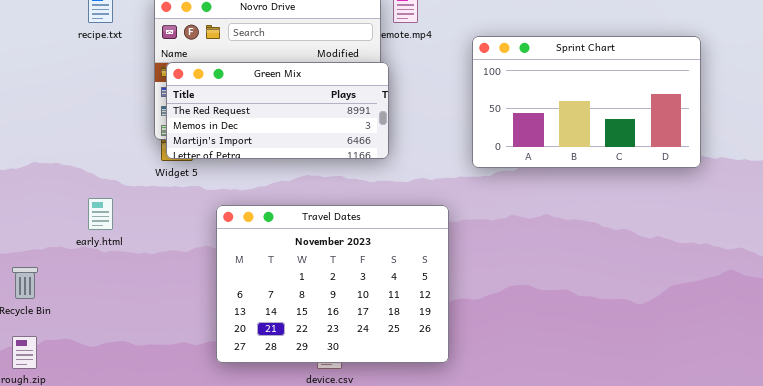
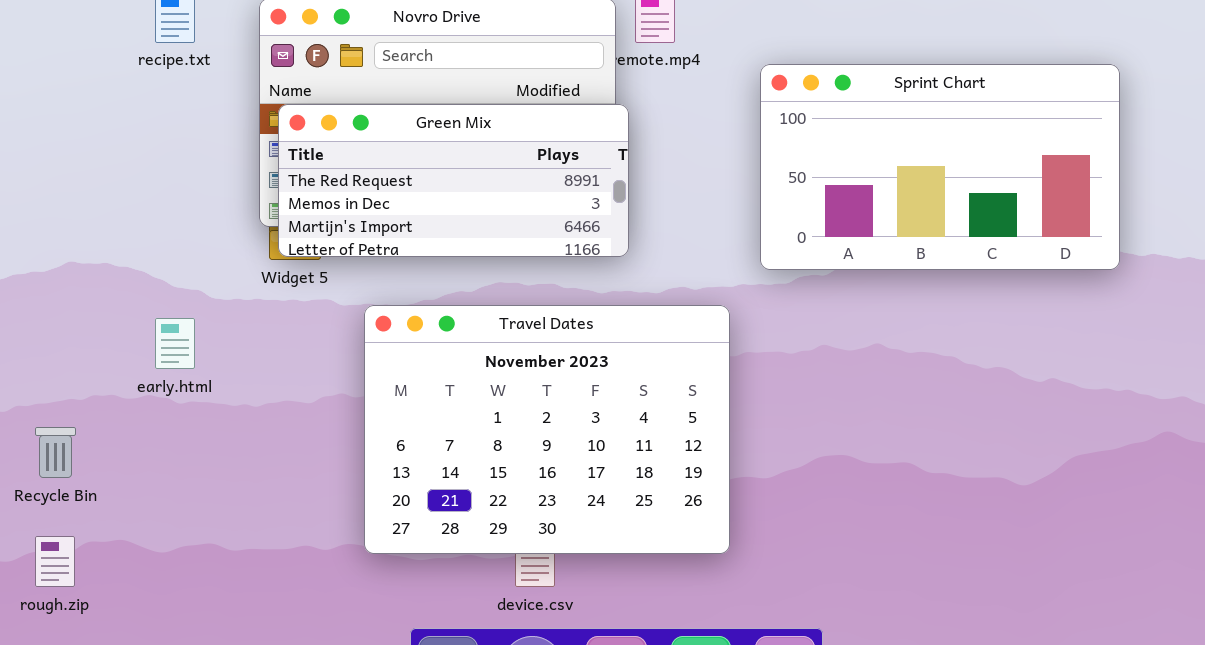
Travel Dates: [216,205,449,363] -> [364,305,730,554], moved

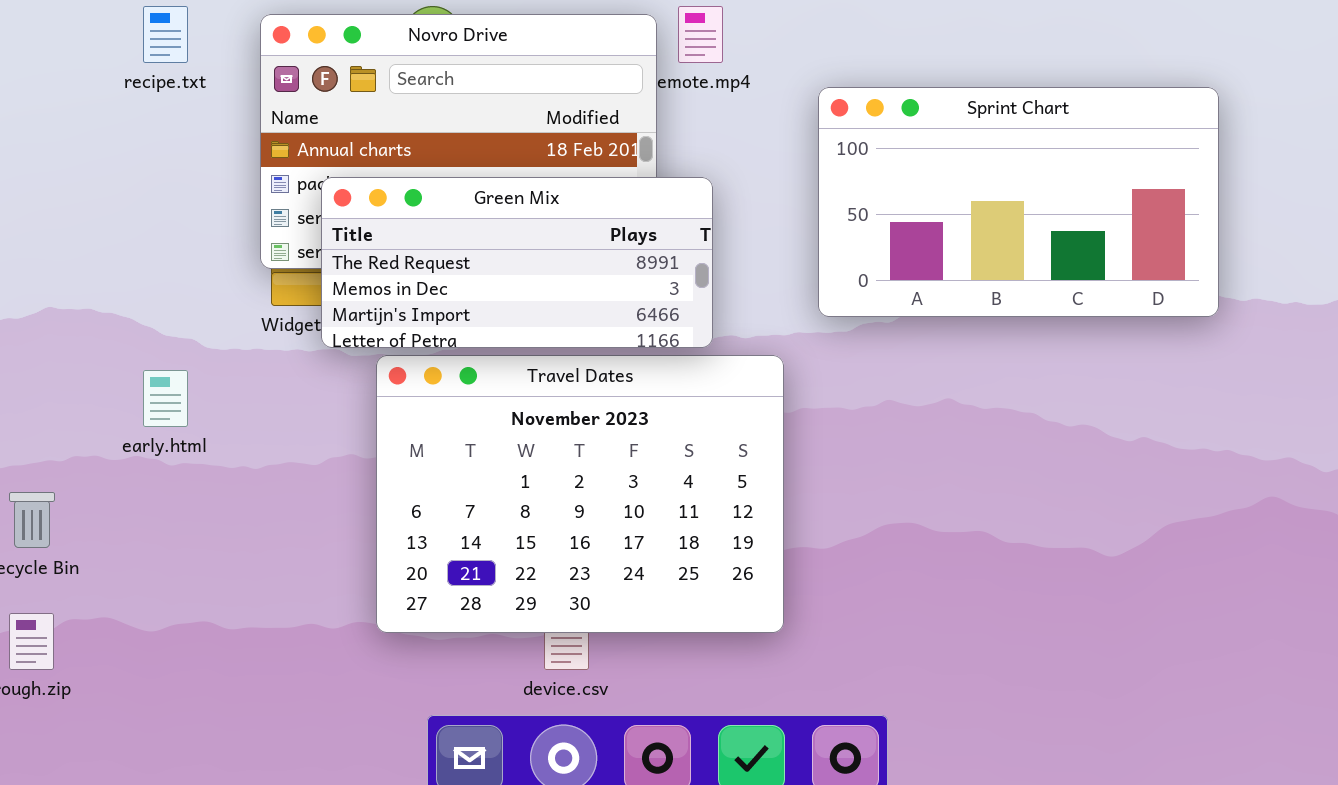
Green Mix: [278,104,629,257] -> [321,177,713,348], moved

